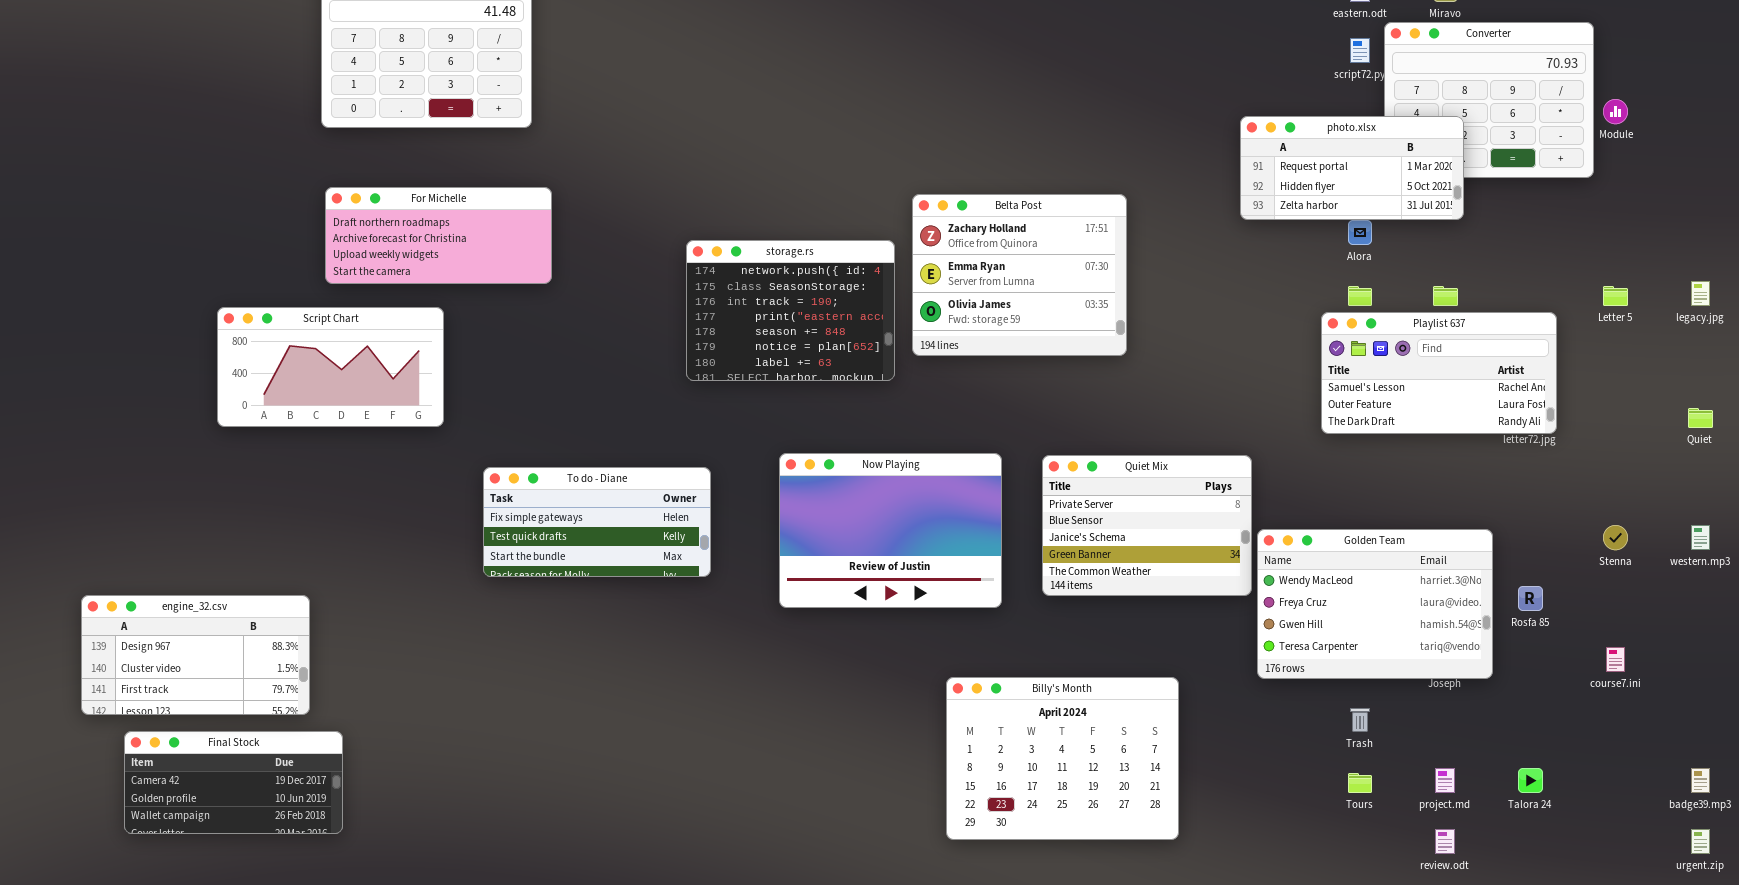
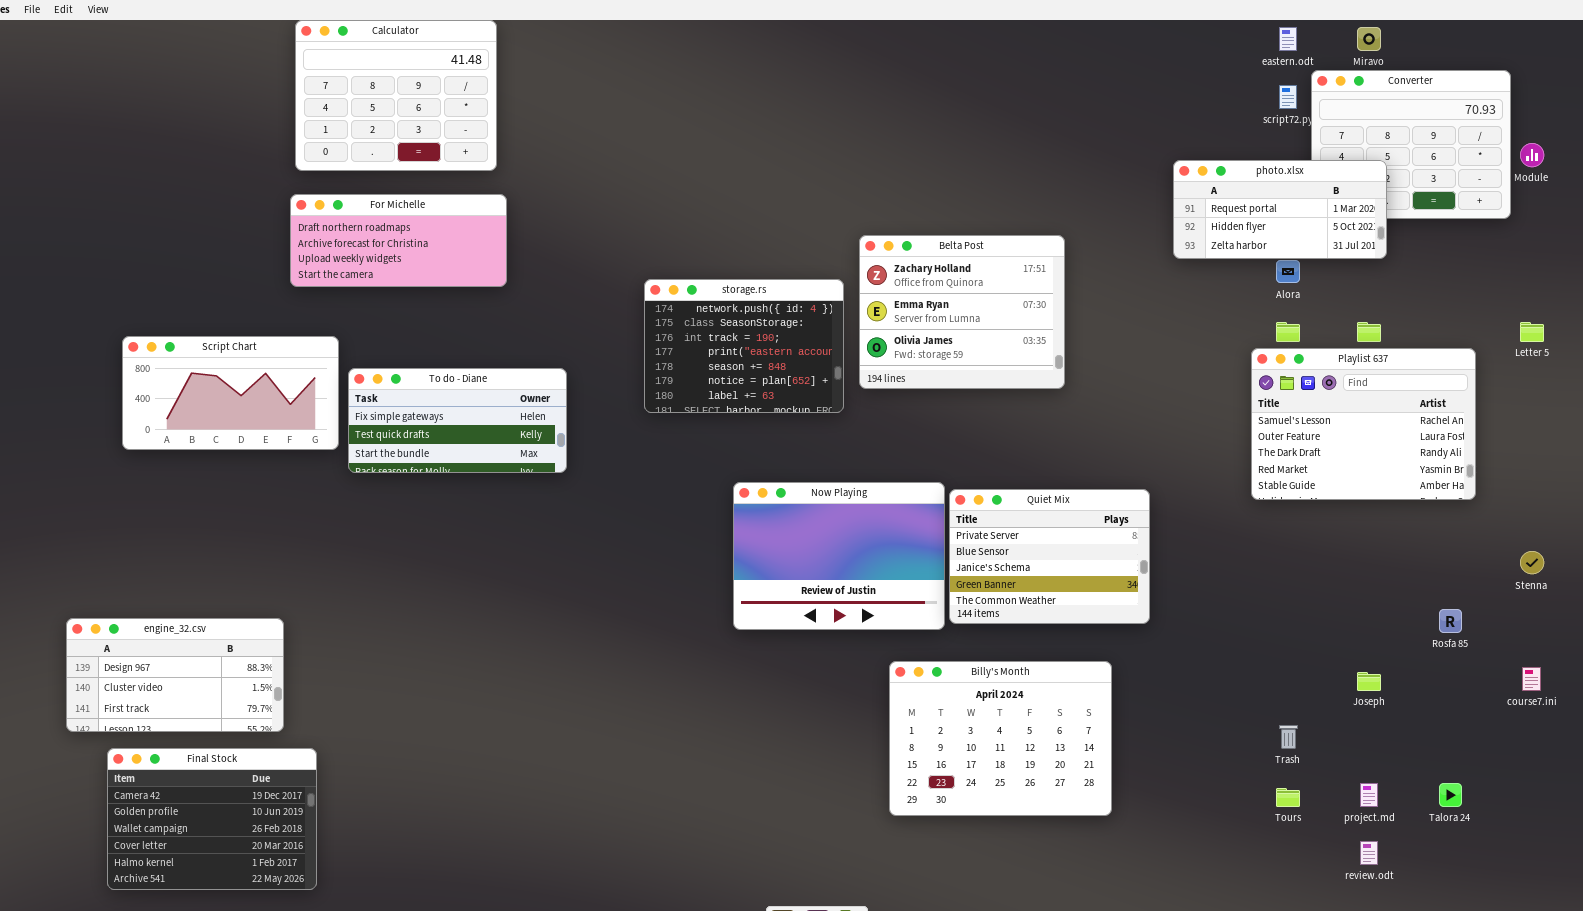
For Michelle: [325,187,552,284] -> [290,194,507,287], moved
Script Chart: [217,307,444,427] -> [122,336,339,450], moved
Playlist 637: [1321,312,1557,434] -> [1251,348,1476,500], resized
Quiet Mix: [1042,455,1252,596] -> [949,489,1150,624], moved
To do - Diane: [483,467,711,577] -> [348,368,567,473], moved
Golden Team: [1257,529,1493,679] -> none, closed
Billy's Month: [946,677,1179,840] -> [889,661,1112,816], moved
Final Stock: [124,731,343,834] -> [107,748,317,890], resized

